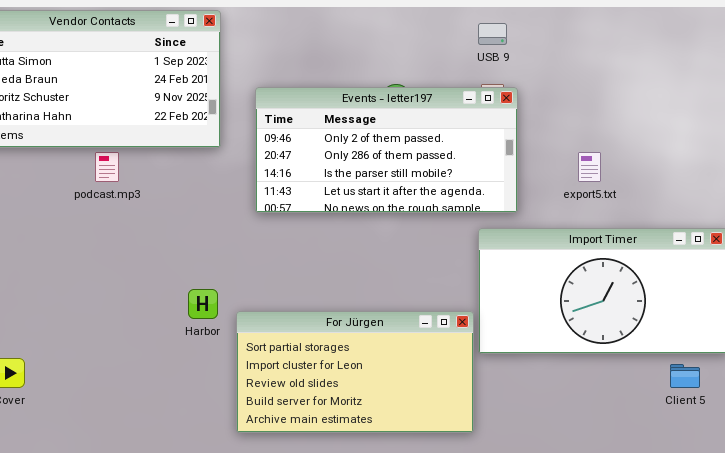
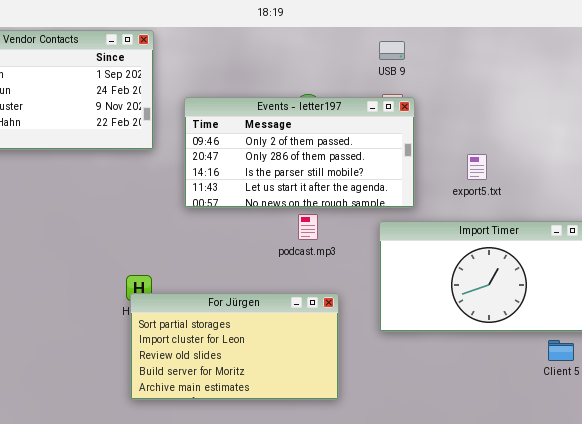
podcast.mp3: [95,152,119,182] -> [298,214,318,240], moved
For Jürgen: [236,311,474,433] -> [130,293,339,400], moved

